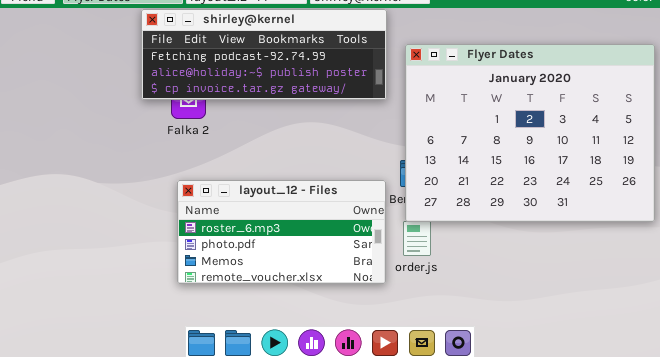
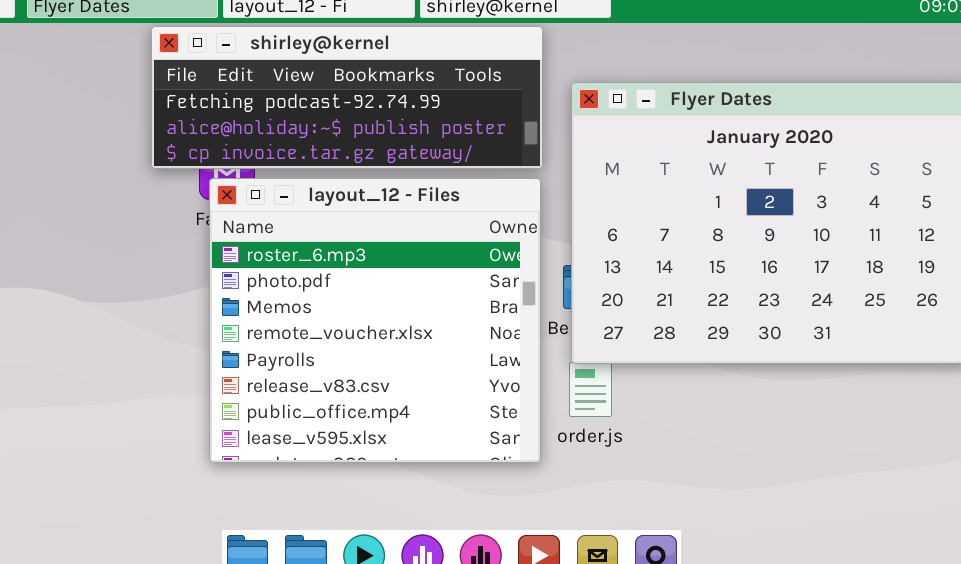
layout_12 - Files: [177,180,386,284] -> [209,178,541,463], resized

